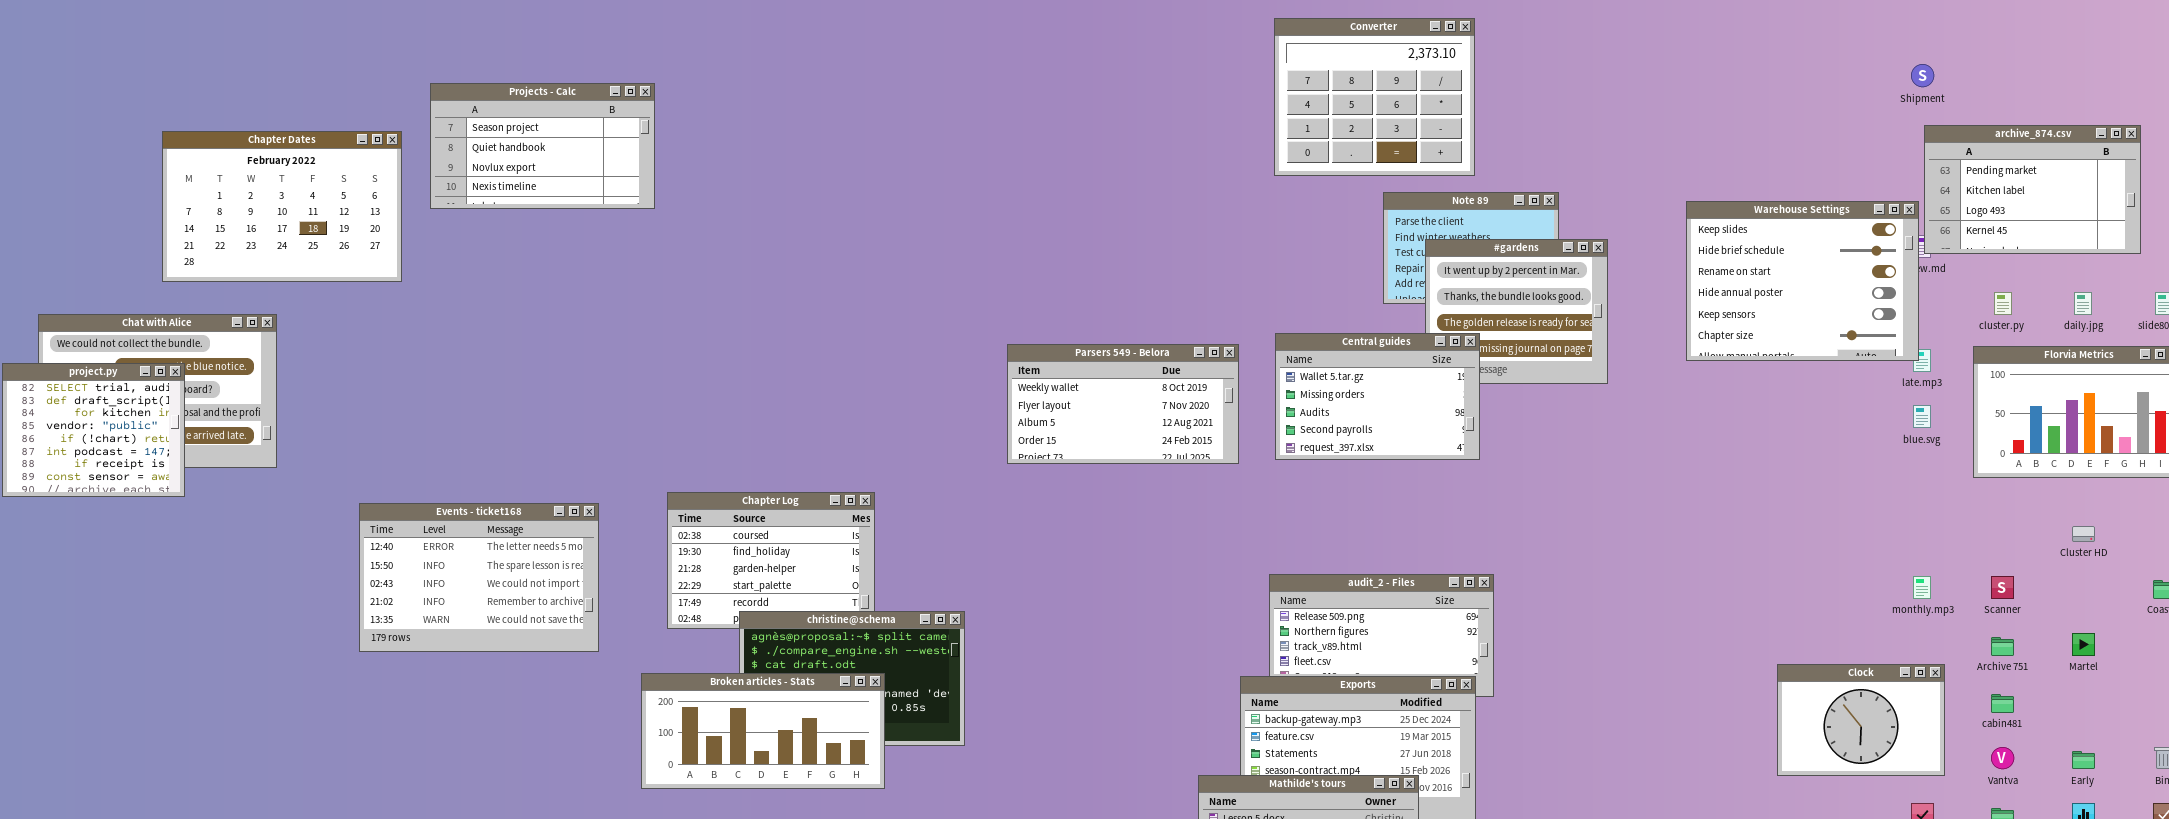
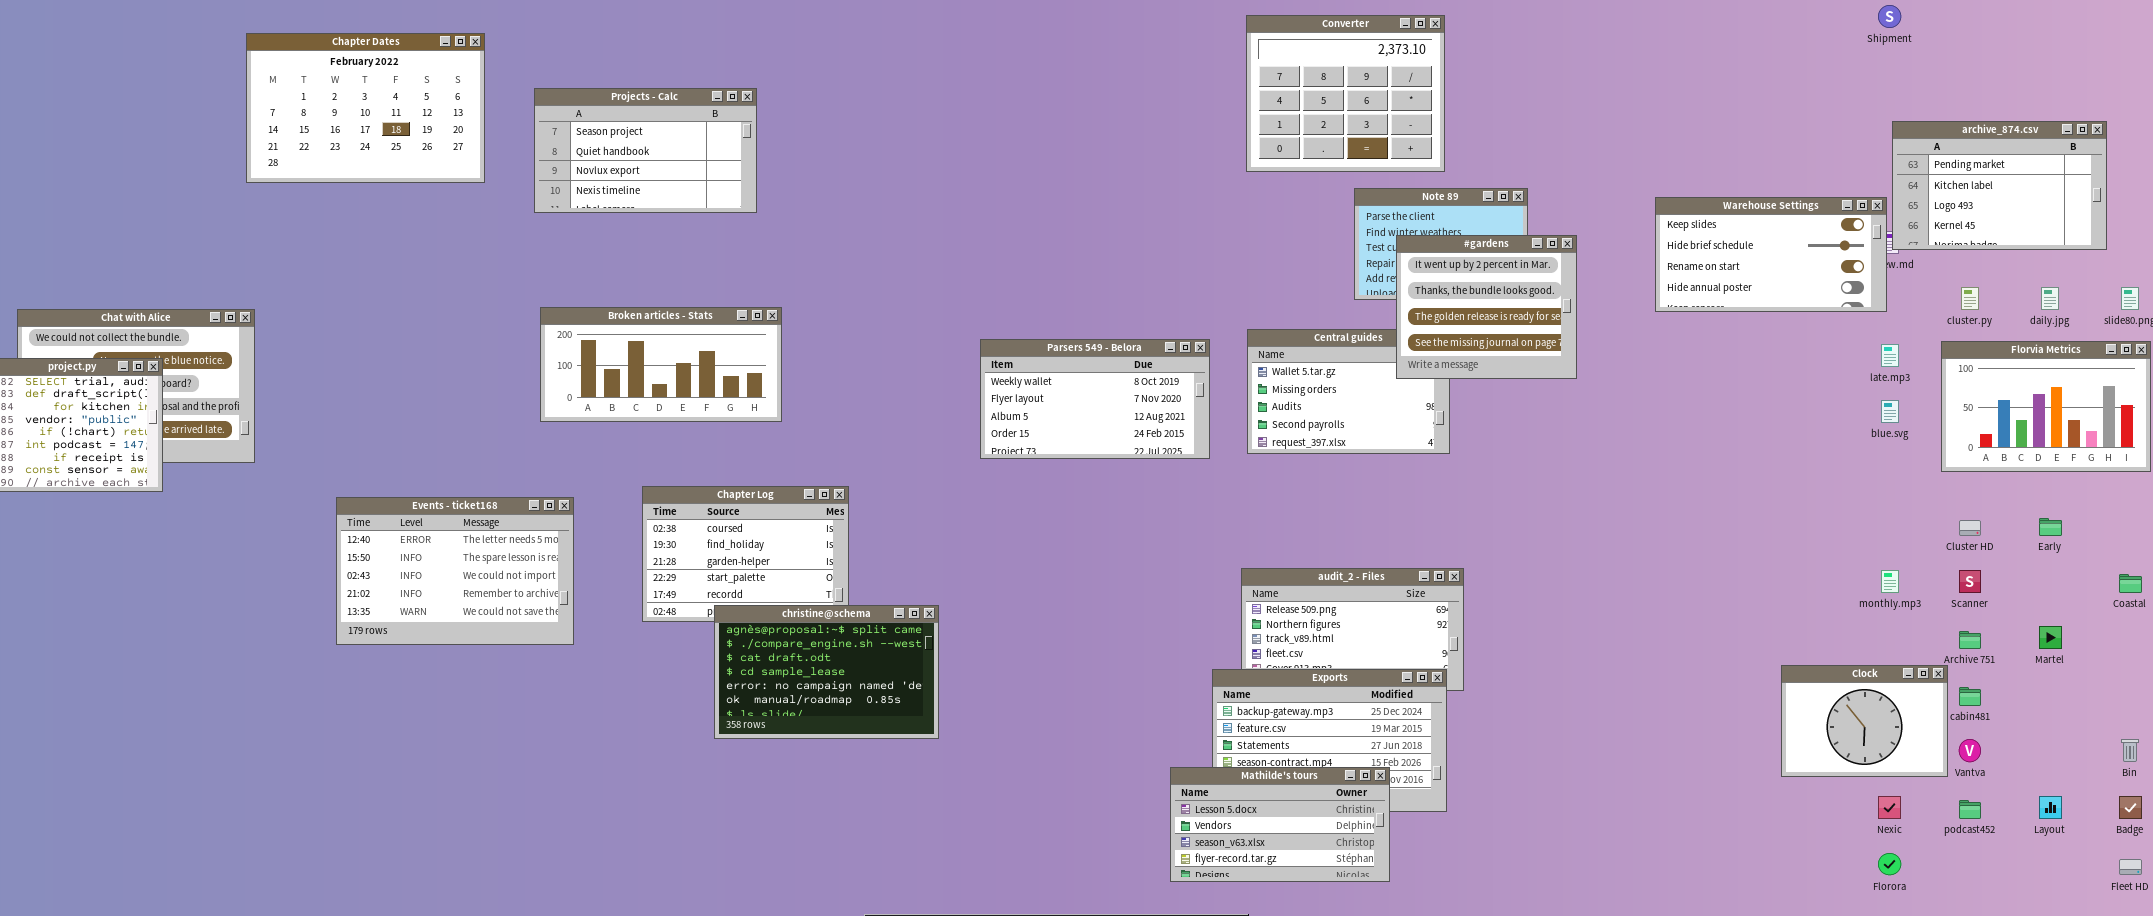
Shipment: [1911,64,1934,87] -> [1878,5,1901,28], moved
Projects - Calc: [430,83,655,209] -> [534,88,757,213], moved
Chapter Dates: [162,131,402,282] -> [246,33,485,183], moved
Warehouse Settings: [1686,201,1919,361] -> [1655,197,1887,312], resized
#gardens: [1425,239,1608,384] -> [1396,235,1577,379], raised
Cluster HD: [2072,526,2095,542] -> [1959,520,1981,536], moved
Clock: [1777,664,1945,776] -> [1781,665,1948,777], moved
Broken articles - Stats: [641,673,885,789] -> [540,307,782,422], moved
Early: [2072,751,2095,769] -> [2039,518,2062,536], moved

